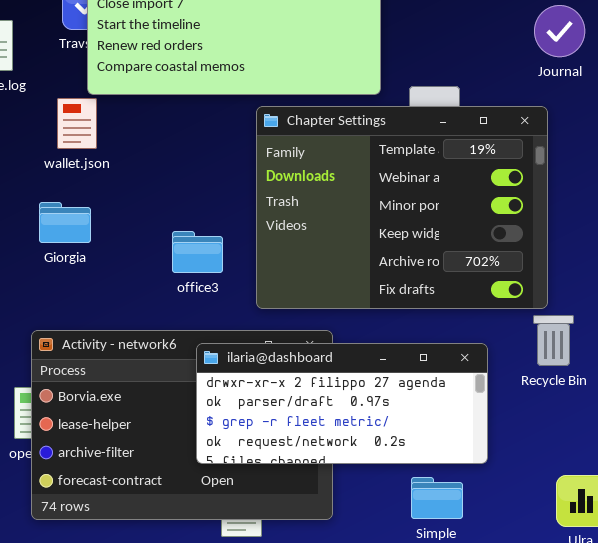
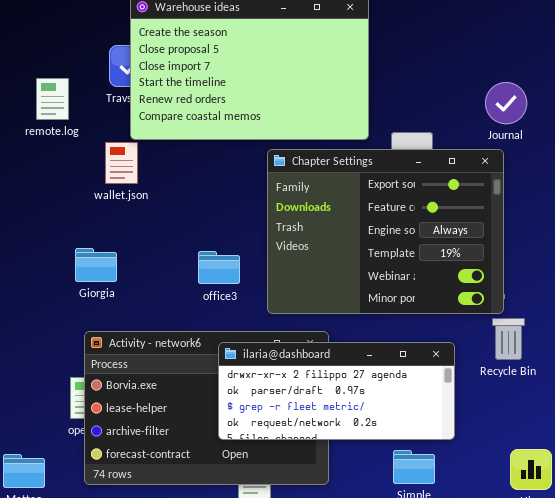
Journal: [534,5,585,57] -> [485,82,527,124], moved
Chapter Settings: [256,106,548,309] -> [267,149,504,314], scrolled up 3 rows
Giorgia: [39,202,91,243] -> [75,248,117,282], moved

